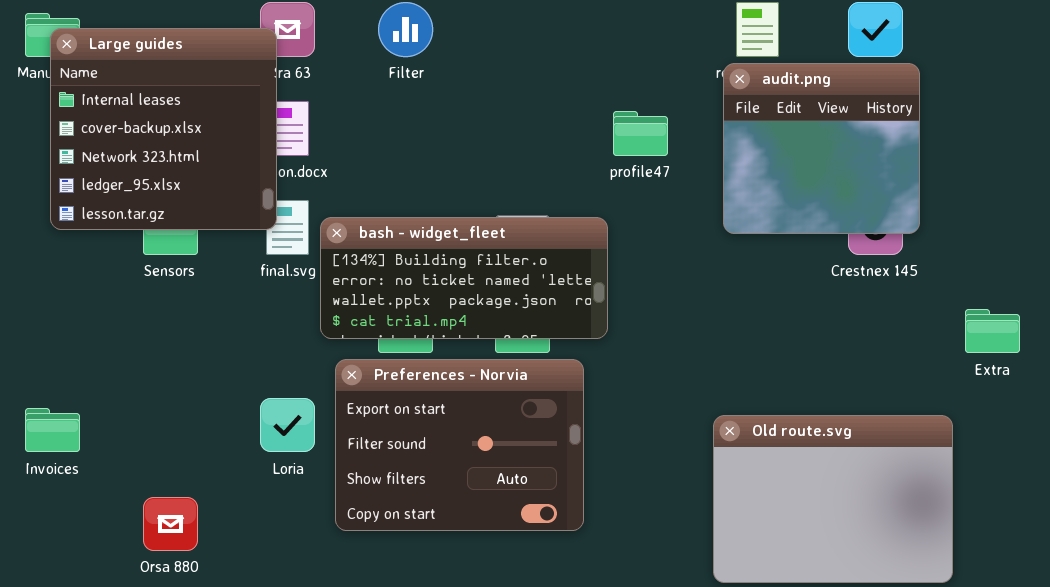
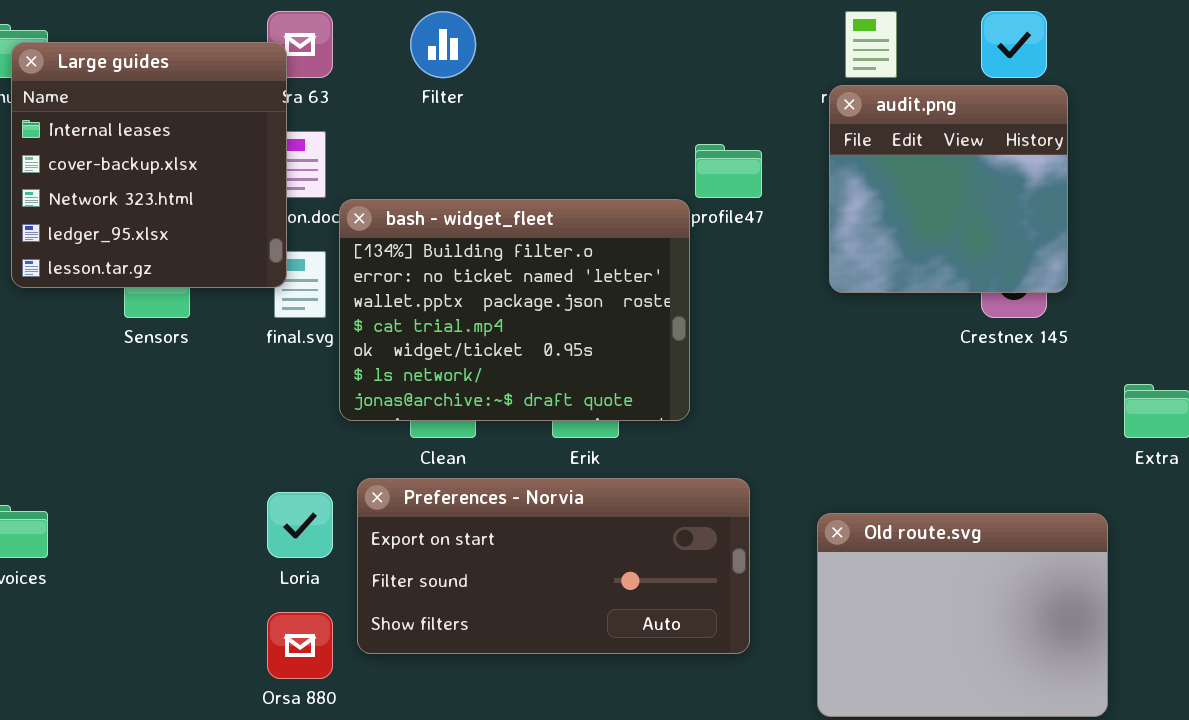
bash - widget_fleet: [320,217,608,339] -> [339,199,690,421], resized
Preferences - Norvia: [335,359,584,531] -> [357,478,750,654], resized
Orsa 880: [143,497,198,551] -> [267,612,333,679], moved

